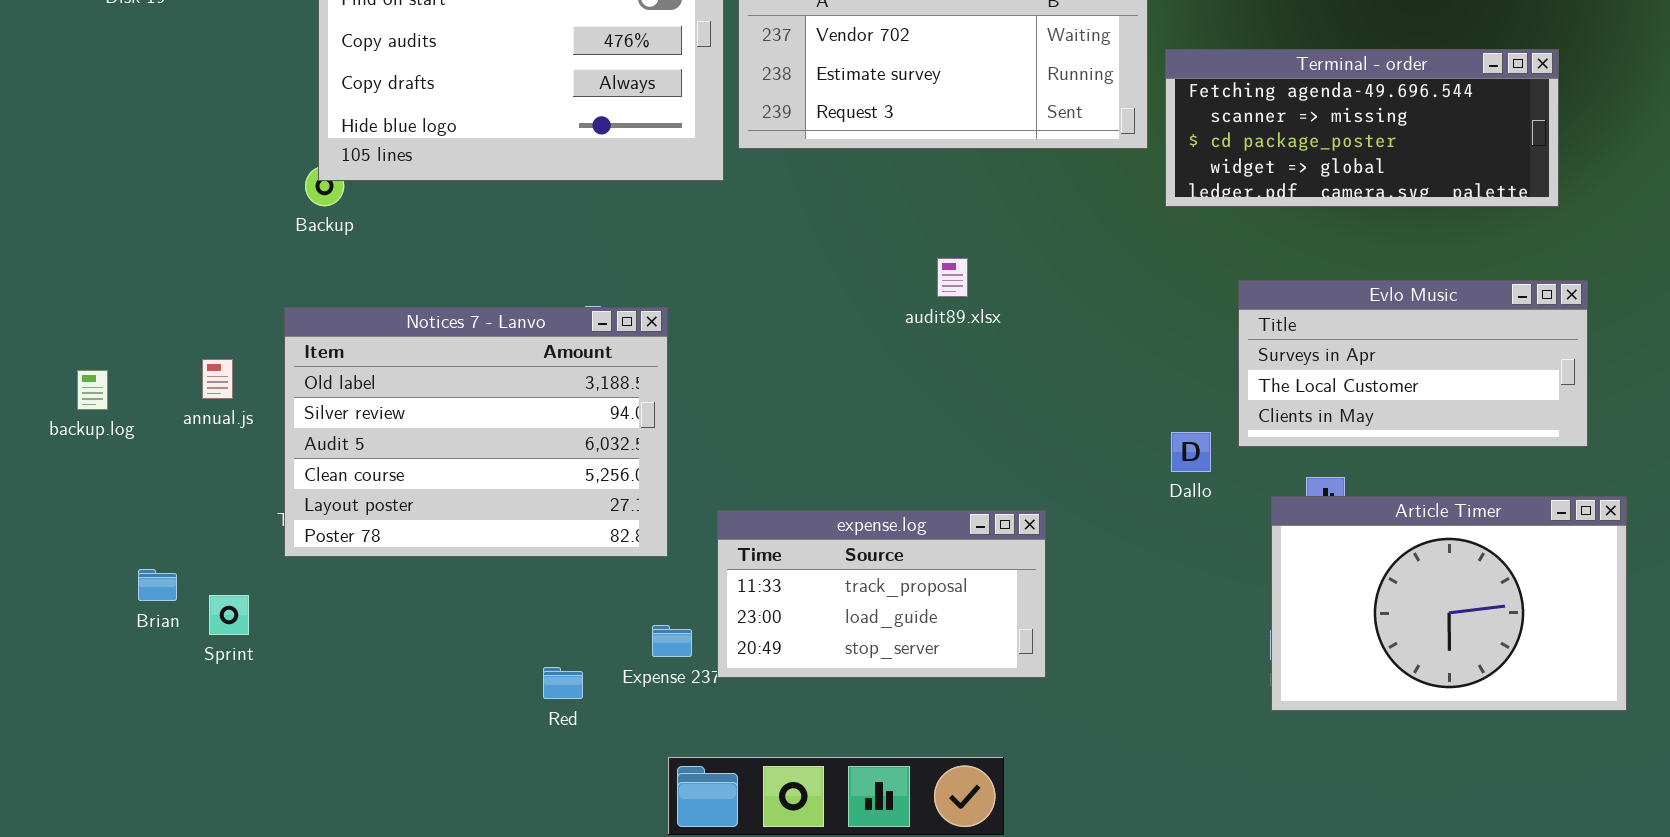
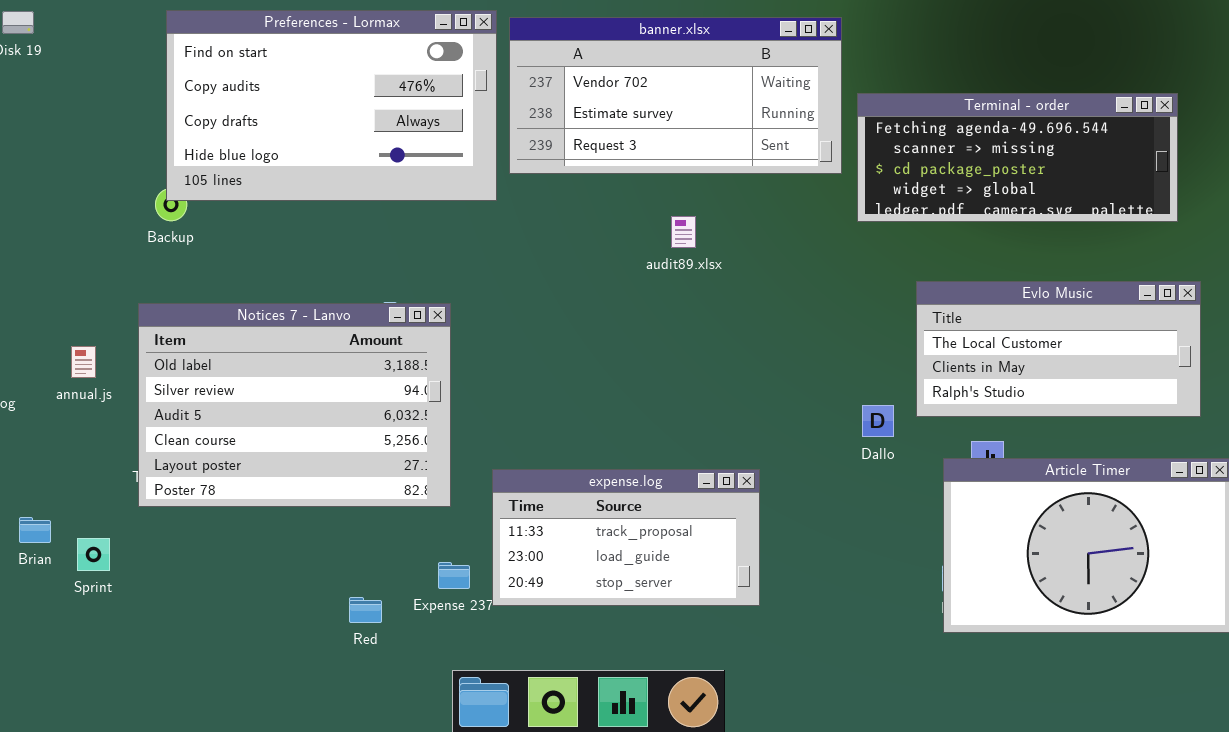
audit89.xlsx: [937,258,968,297] -> [671,216,696,248], moved
Evlo Music: [1238,280,1588,447] -> [916,281,1201,417], scrolled down 1 row

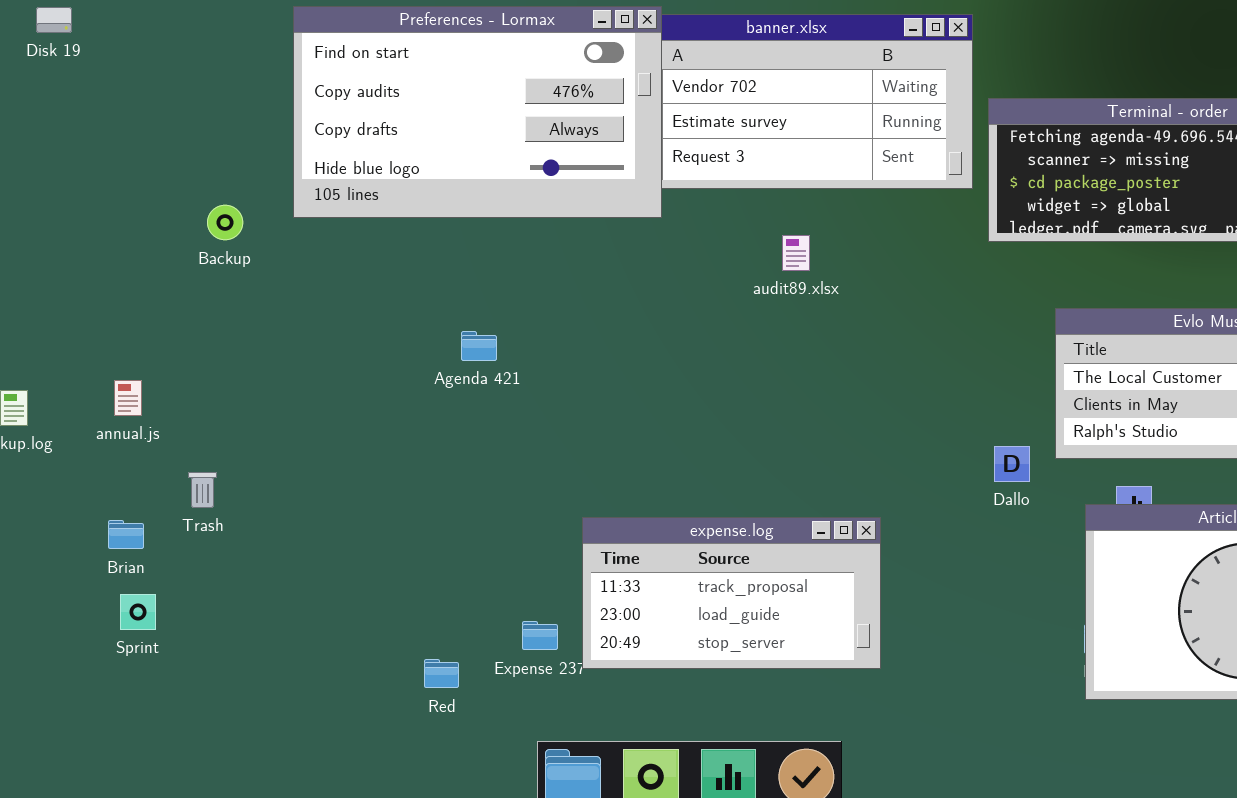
Preferences - Lormax: [166,10,497,201] -> [293,6,662,218], moved
Notices 7 - Lanvo: [138,303,451,507] -> none, closed
Brian: [19,517,51,543] -> [108,520,144,549], moved

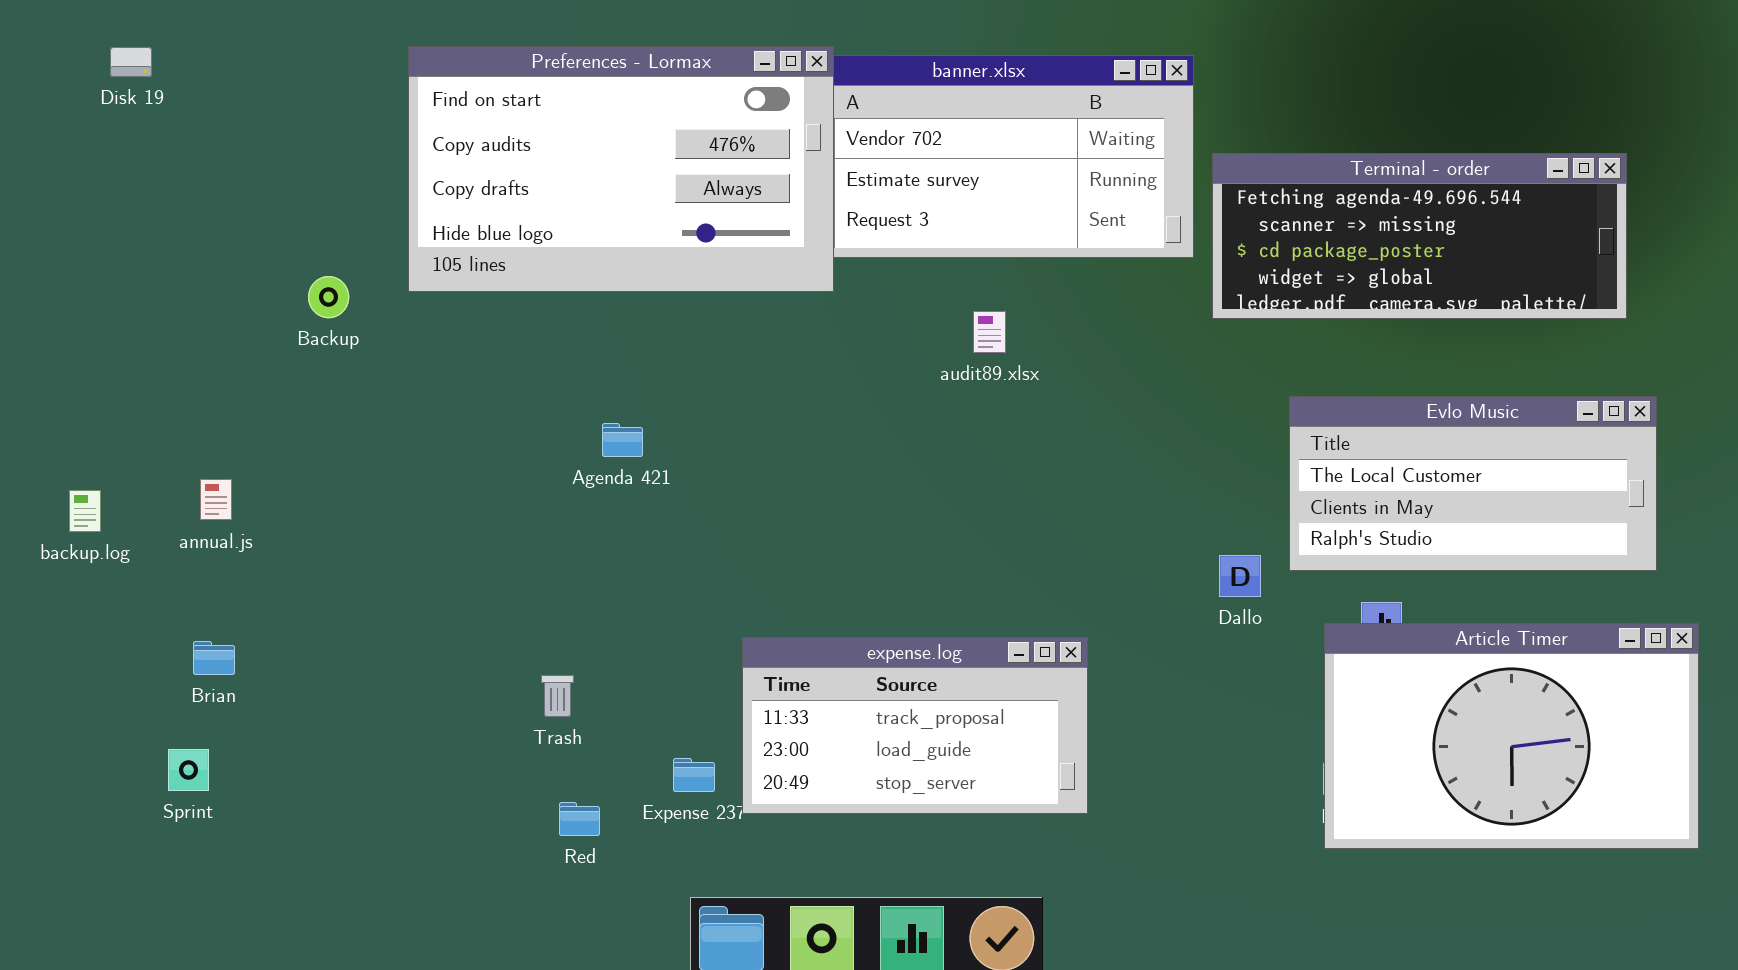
Trash: [188,472,217,508] -> [541,675,574,717], moved
Sprint: [120,594,156,630] -> [168,749,209,791], moved

